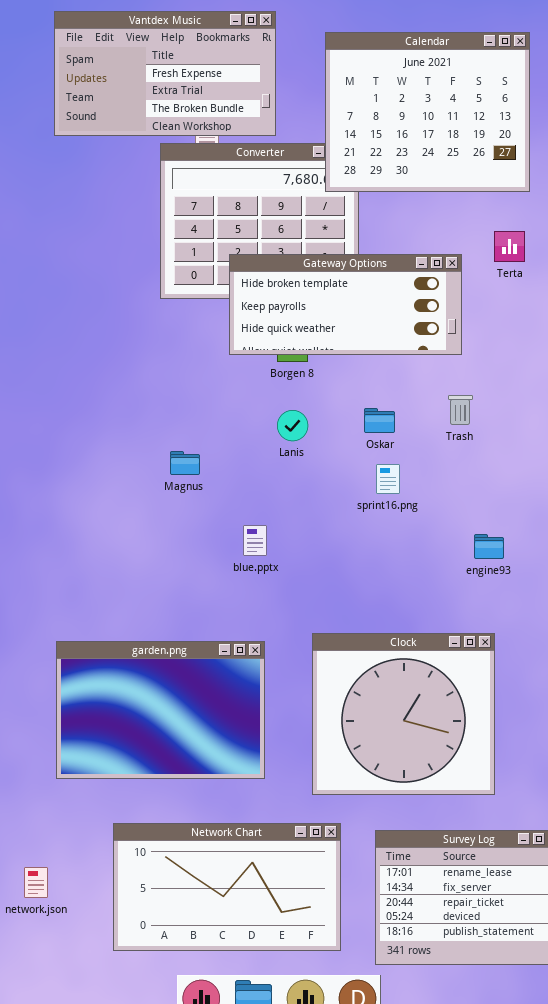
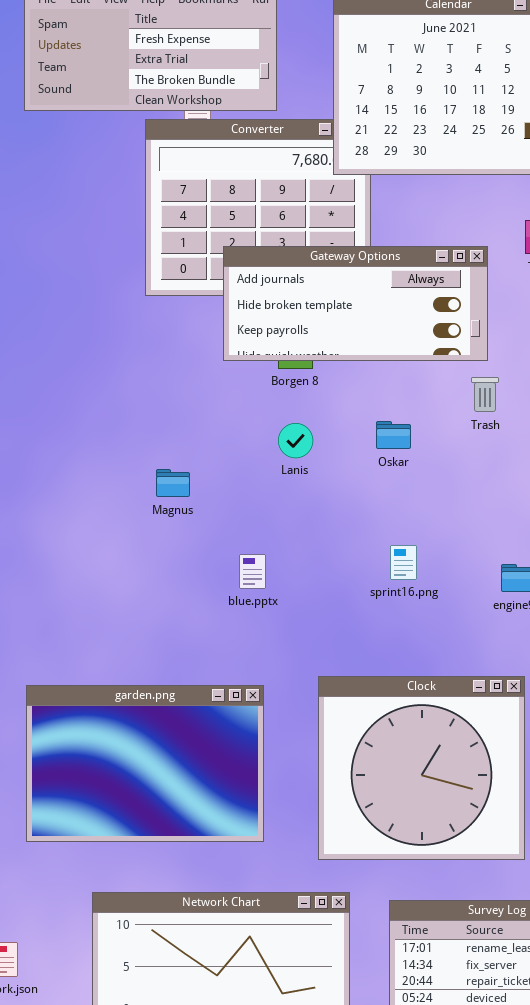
Gateway Options: [229,254,462,355] -> [223,246,488,361], scrolled up 1 row
Trash: [448,395,473,425] -> [471,377,499,412], moved
sprint16.png: [376,464,400,494] -> [390,545,417,580], moved

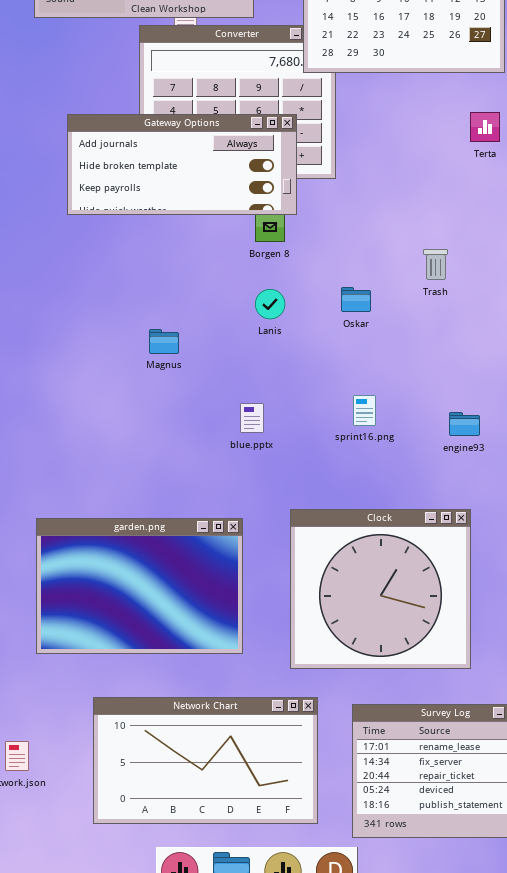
Gateway Options: [223,246,488,361] -> [67,114,297,215], moved
blue.pptx: [239,554,266,589] -> [240,403,264,433], moved

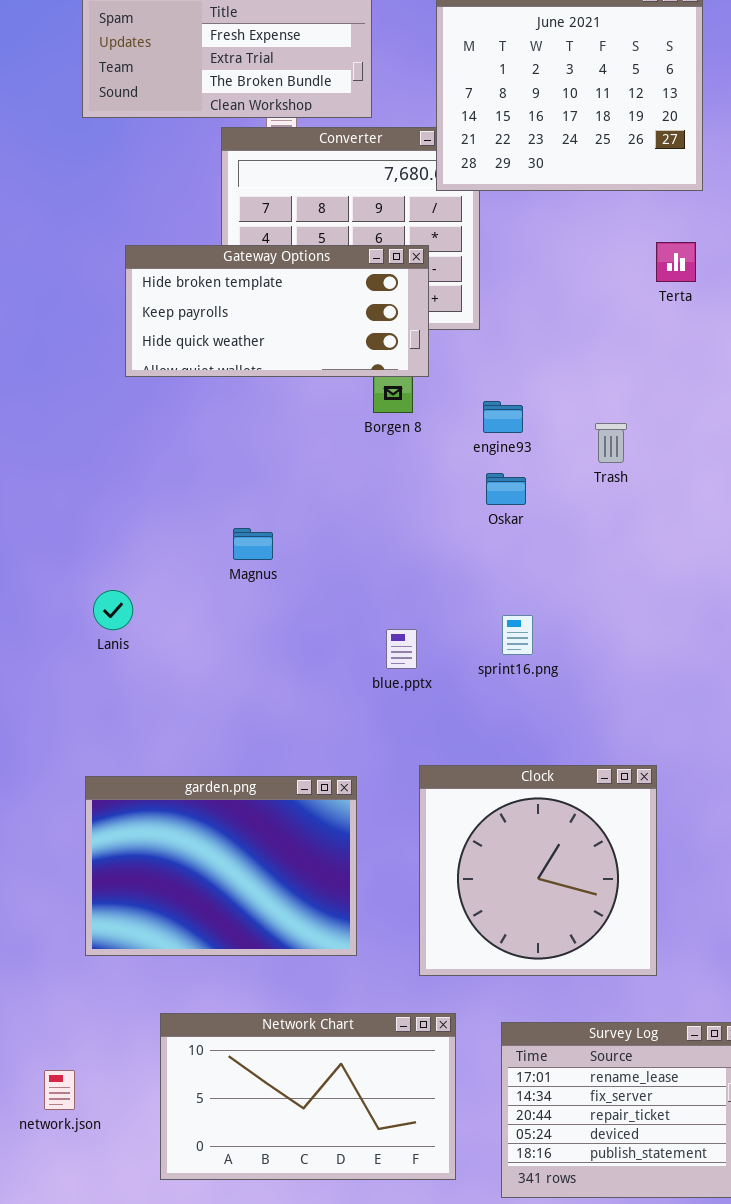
Gateway Options: [67,114,297,215] -> [125,245,429,377], scrolled down 1 row
Lanis: [255,289,285,319] -> [93,590,133,630], moved
blue.pptx: [240,403,264,433] -> [386,629,417,669], moved
engine93: [449,412,480,436] -> [483,401,523,433], moved

